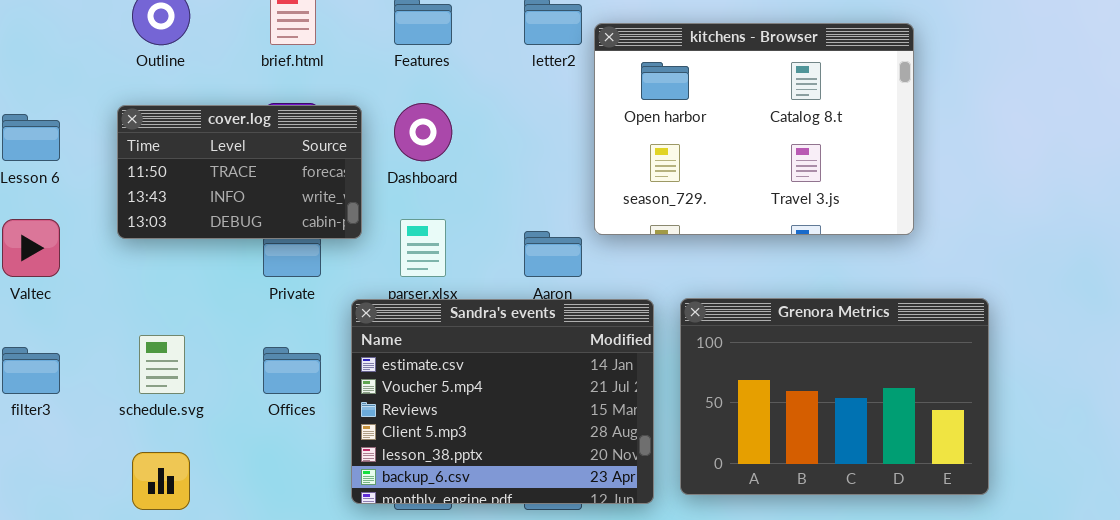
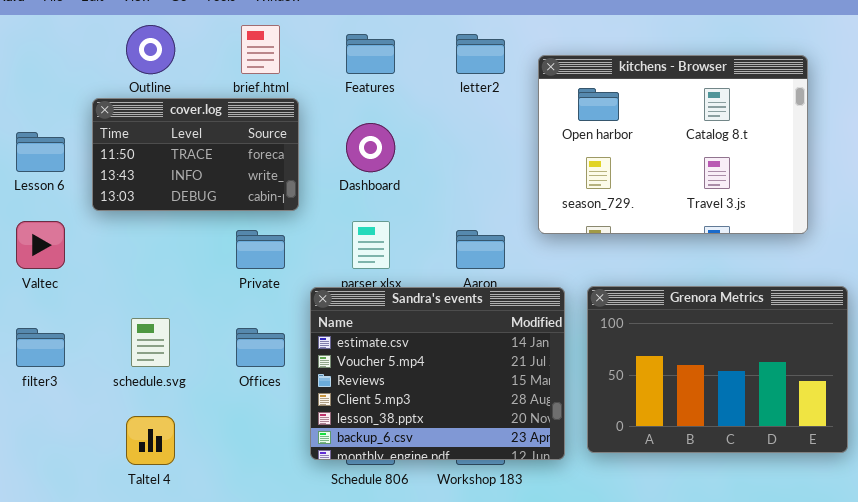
kitchens - Browser: [594,23,914,235] -> [538,55,808,234], moved
cover.log: [117,105,362,239] -> [92,98,299,211], moved

